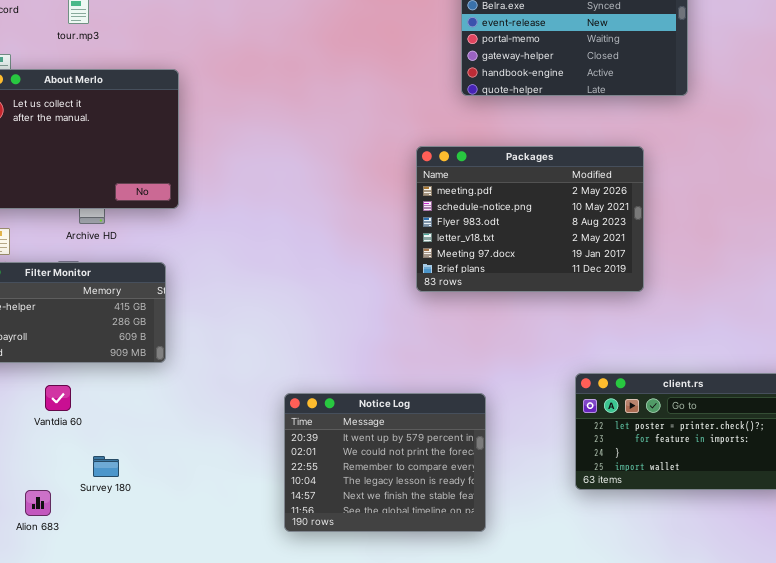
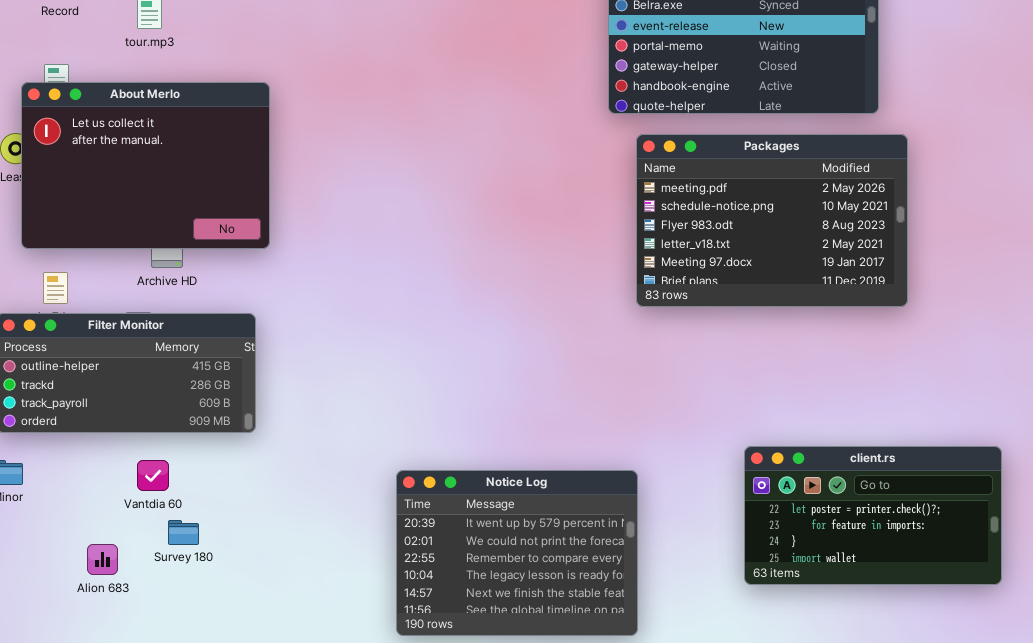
Packages: [416,146,644,292] -> [636,134,908,307], moved
Vantdia 60: [45,385,71,411] -> [137,460,169,491], moved
Survey 180: [93,456,119,477] -> [168,520,199,545], moved
Alion 683: [25,490,51,516] -> [87,544,118,575], moved

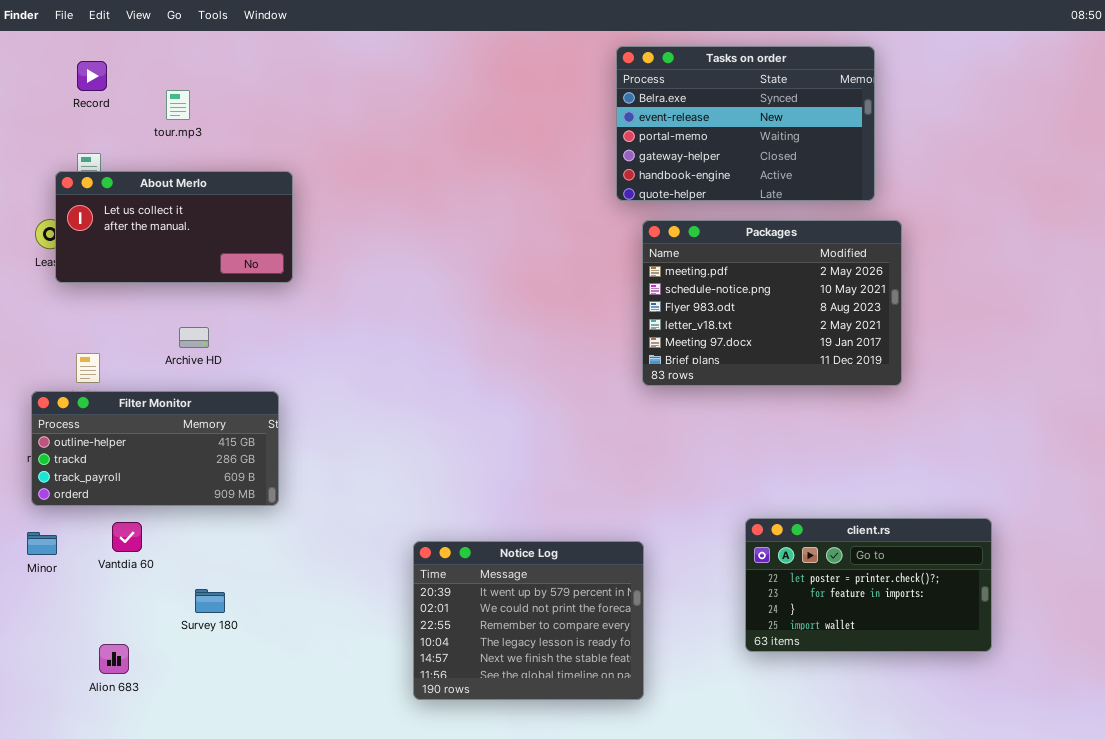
About Merlo: [21,82,270,249] -> [55,171,293,283], resized
Vantdia 60: [137,460,169,491] -> [112,522,142,552], moved
Alion 683: [87,544,118,575] -> [99,644,129,674], moved

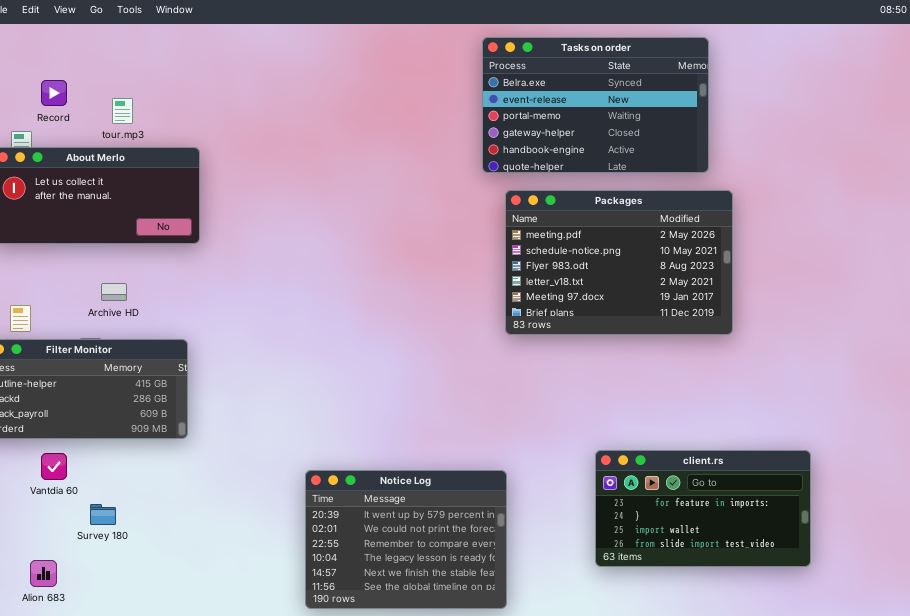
Record: [77,61,107,91] -> [41,80,67,106], moved
tour.mp3: [166,90,190,120] -> [112,98,133,124], moved
client.rs: [745,518,992,652] -> [595,450,811,567], scrolled down 1 row
Survey 180: [195,589,225,613] -> [90,504,116,525], moved

